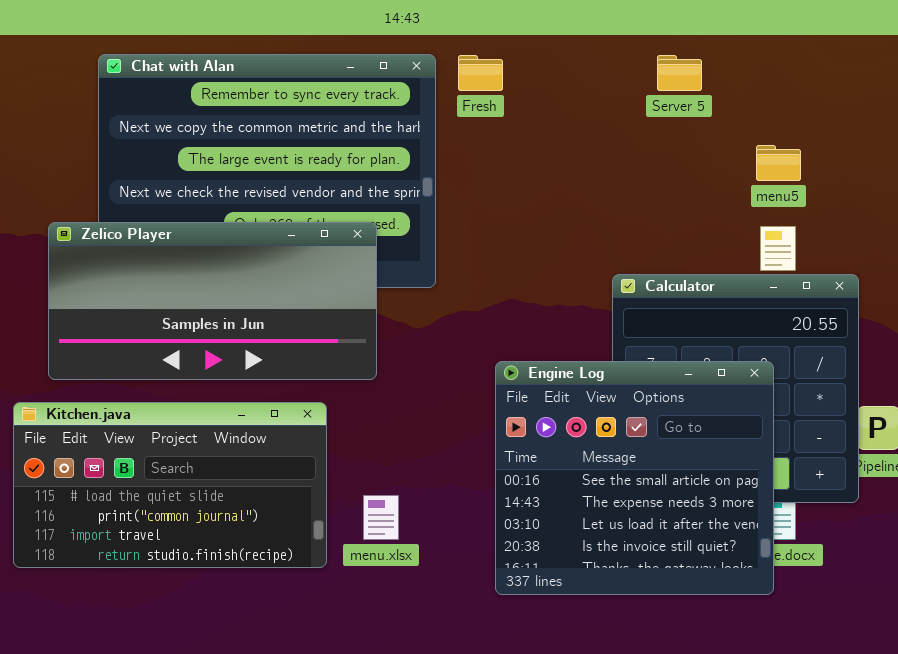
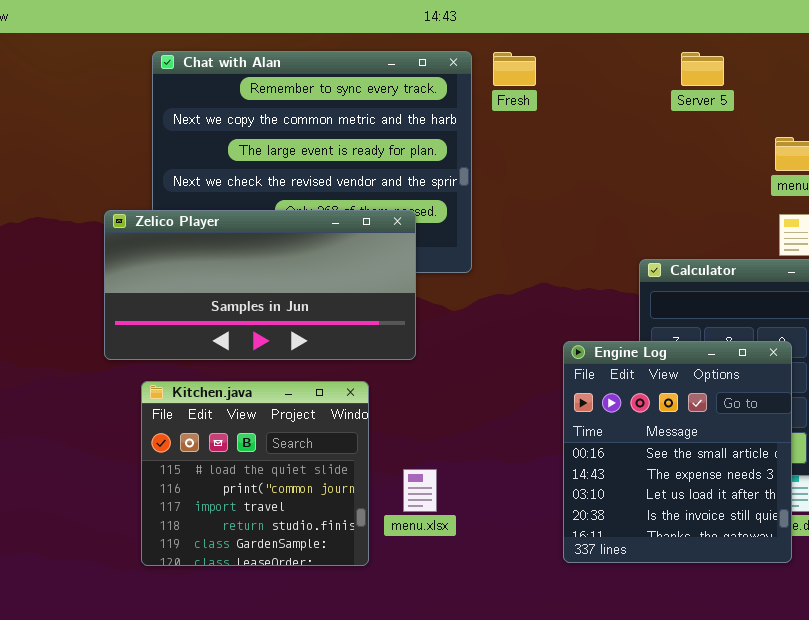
Engine Log: [495,361,774,595] -> [563,341,792,563], resized
Kitchen.java: [13,402,327,568] -> [141,381,369,566], resized

